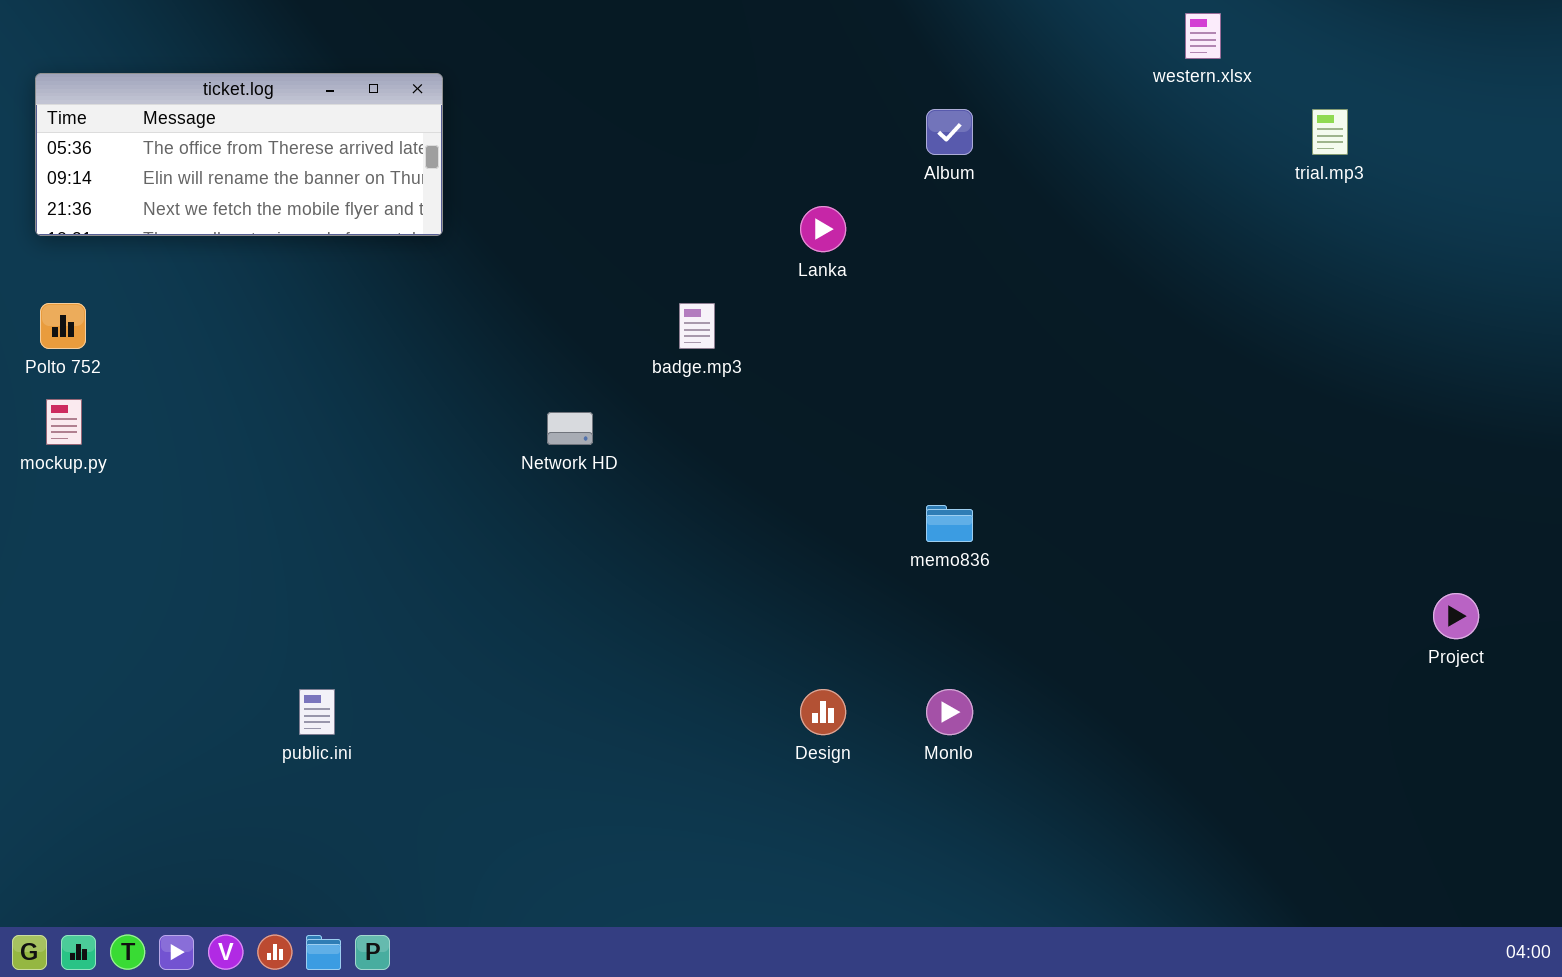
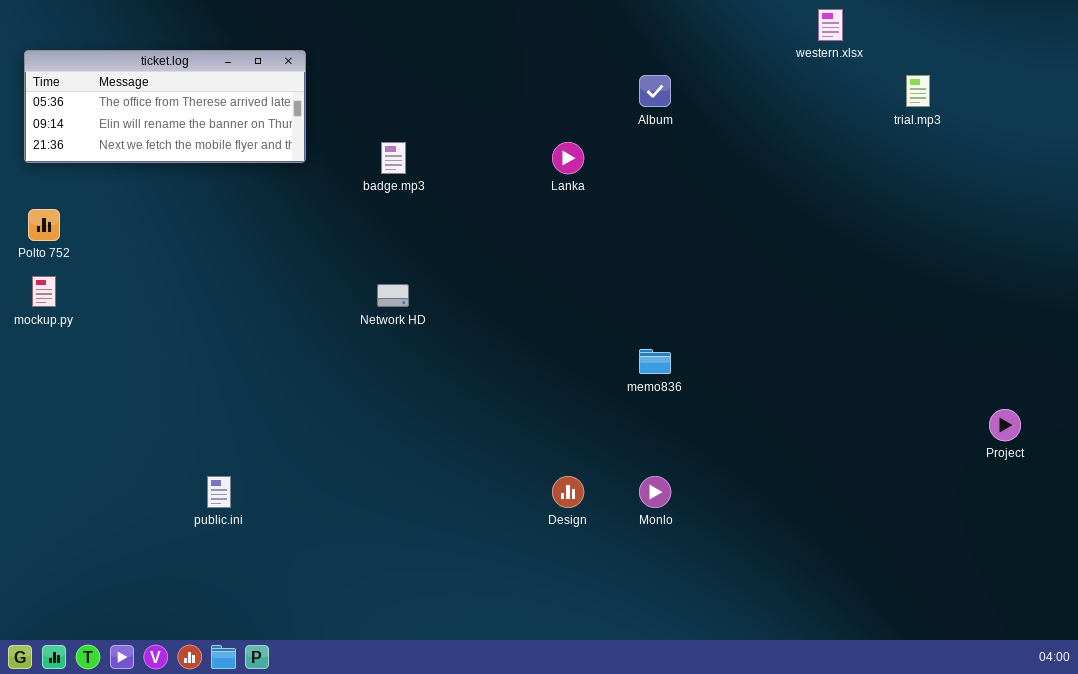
badge.mp3: [679,303,715,349] -> [381,142,406,174], moved

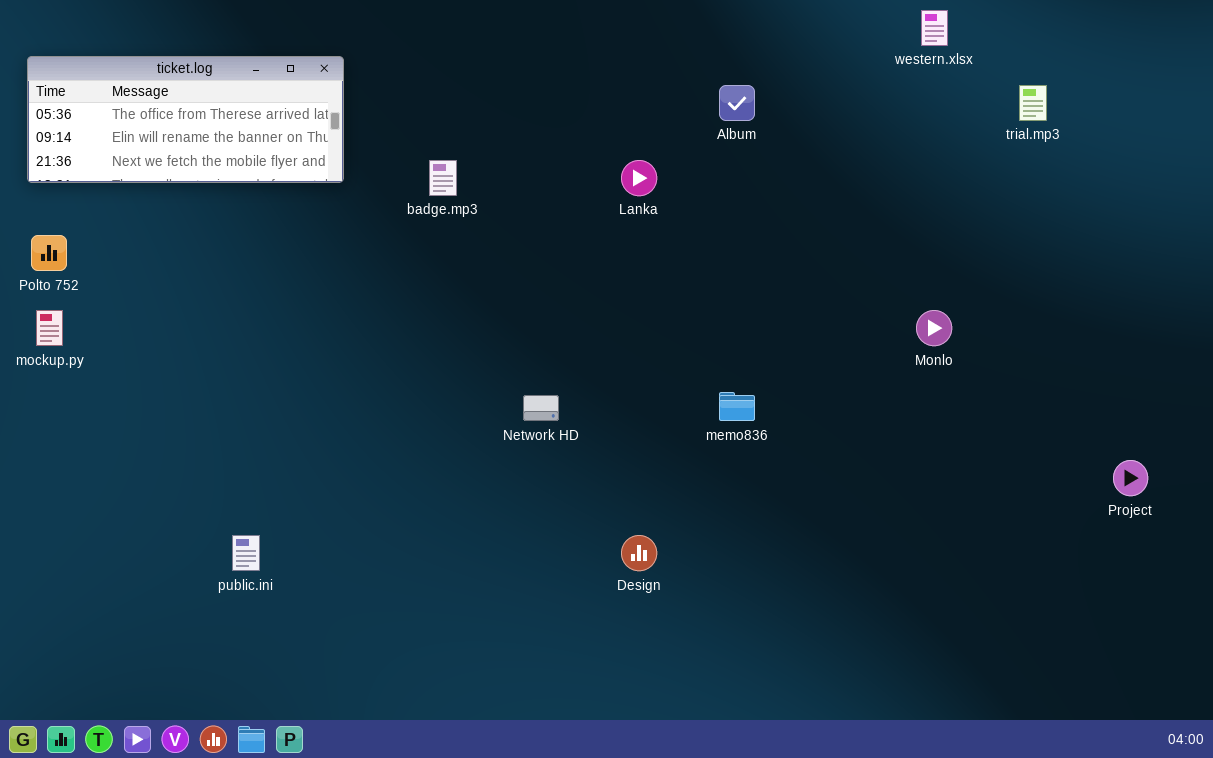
Network HD: [377,284,409,307] -> [523,395,559,421], moved
Monlo: [639,476,671,508] -> [916,310,952,346], moved

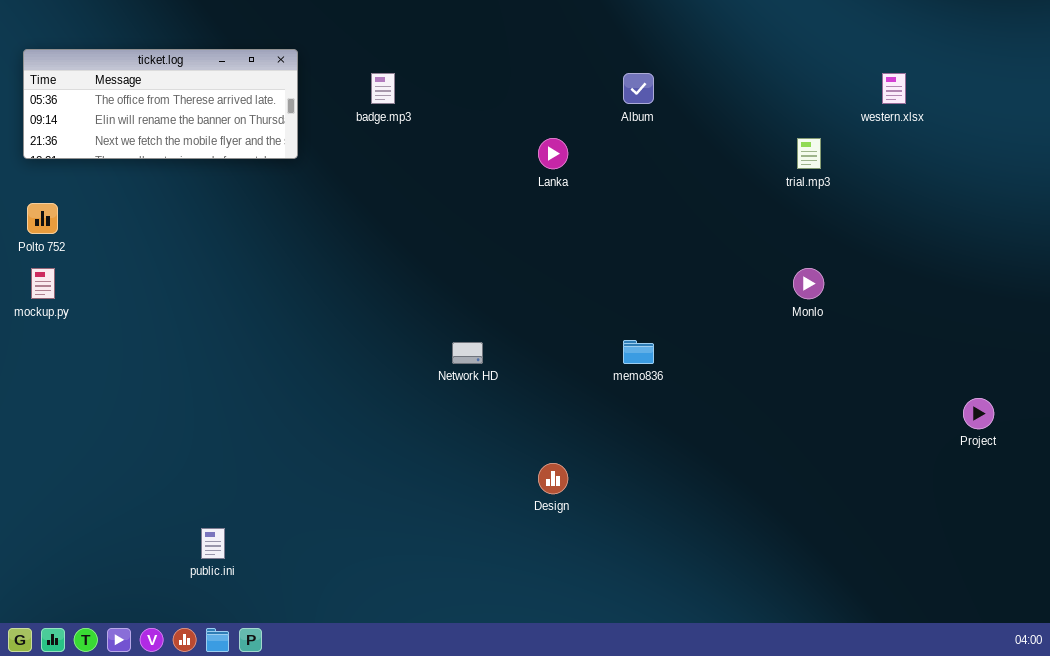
western.xlsx: [921,10,948,46] -> [882,73,906,104], moved
trial.mp3: [1019,85,1047,121] -> [797,138,821,169], moved
badge.mp3: [429,160,457,196] -> [371,73,395,104], moved
public.ini: [232,535,260,571] -> [201,528,225,559], moved

